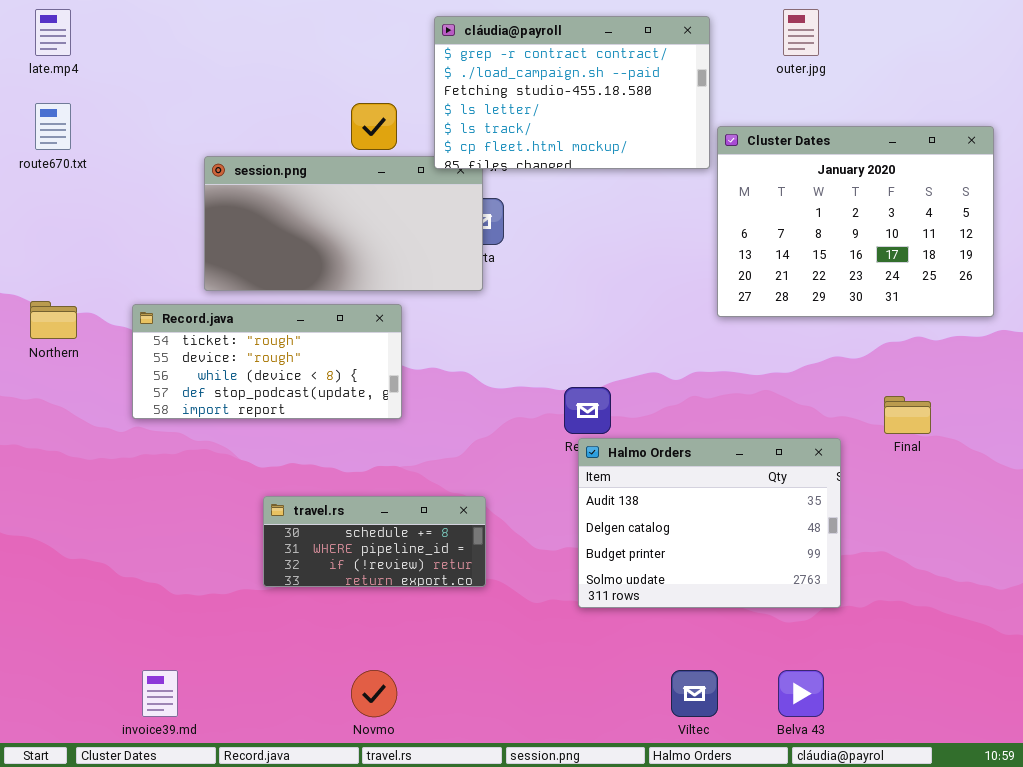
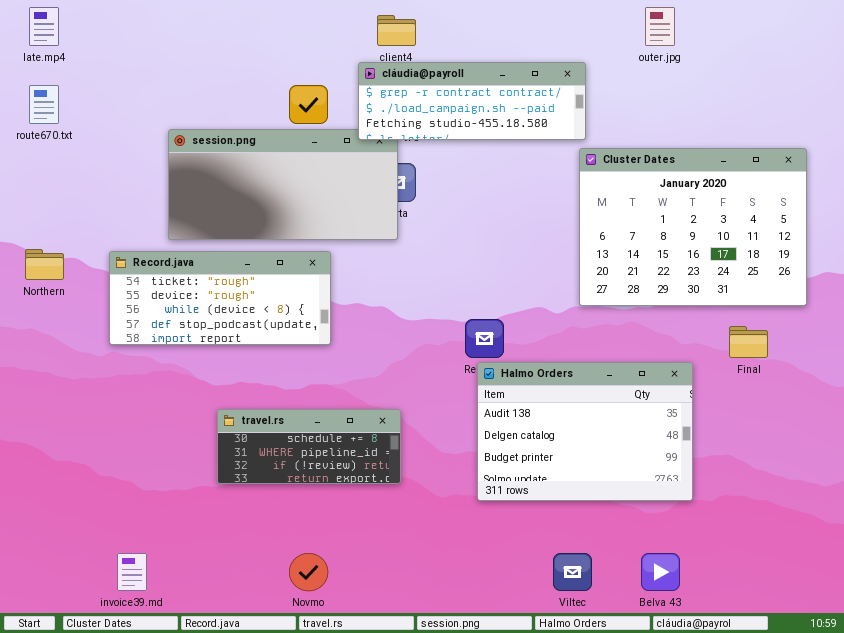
cláudia@payroll: [434,16,710,169] -> [358,62,586,140], resized
Cluster Dates: [717,126,994,317] -> [579,148,807,306], moved

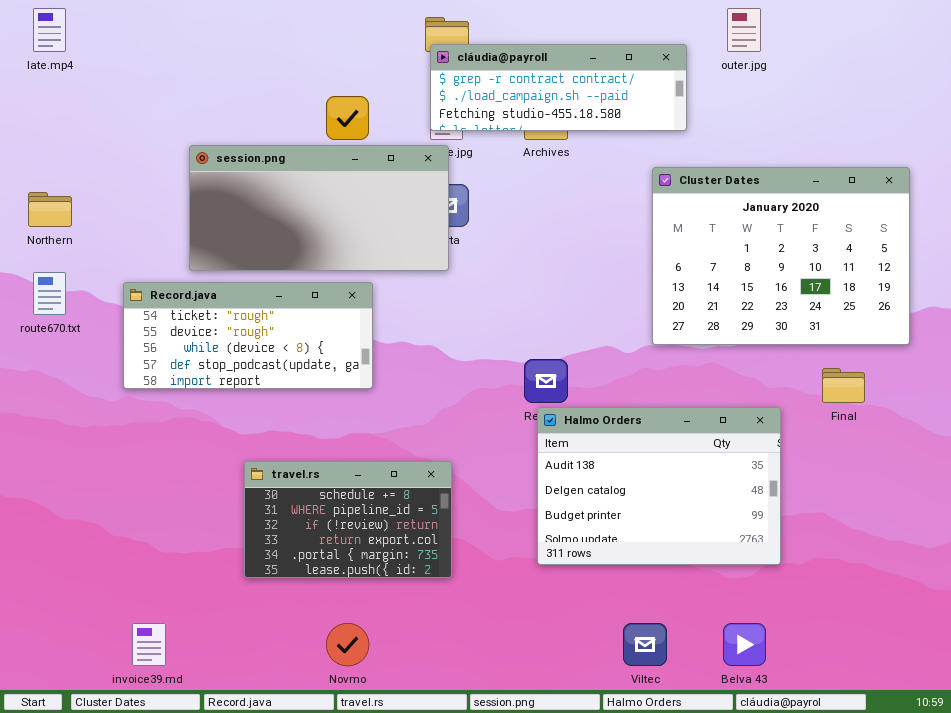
cláudia@payroll: [358,62,586,140] -> [430,44,687,131], moved
route670.txt: [29,85,59,124] -> [33,272,66,315], moved
Northern: [25,249,64,280] -> [28,192,72,227], moved
travel.rs: [217,409,401,484] -> [244,461,452,578], resized

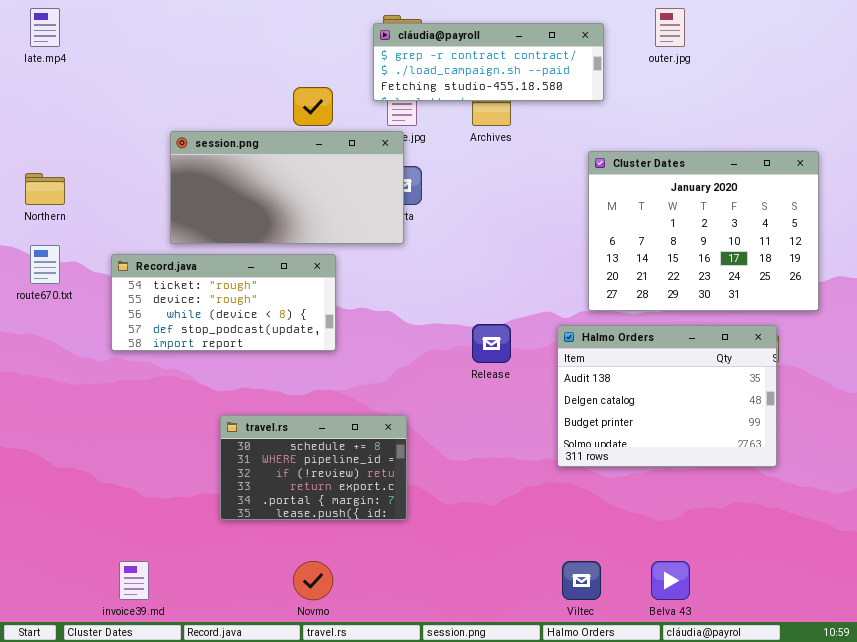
cláudia@payroll: [430,44,687,131] -> [373,23,604,101], moved
Halmo Orders: [537,407,781,565] -> [557,325,777,467], moved

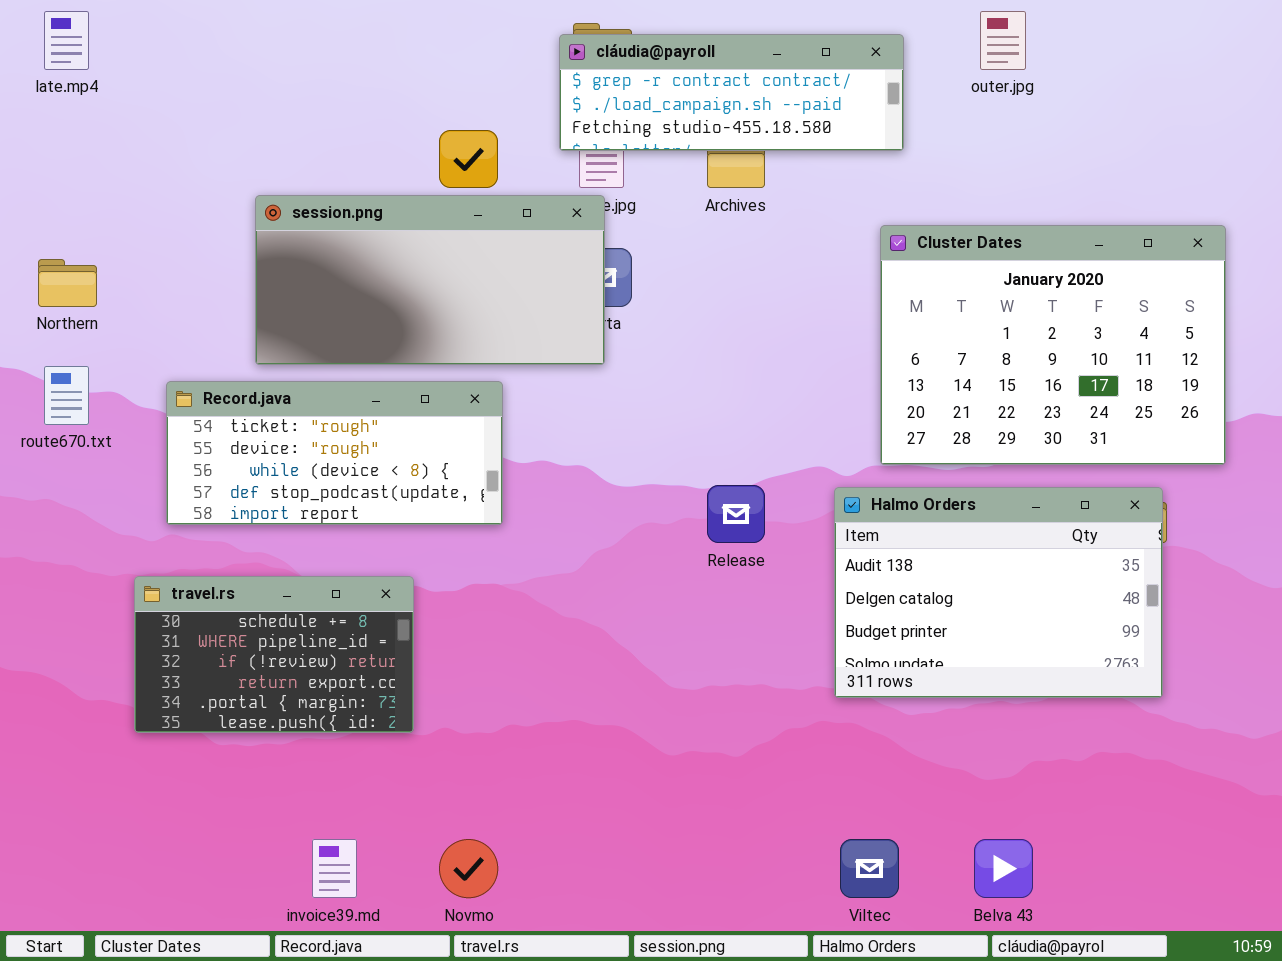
travel.rs: [220,415,407,520] -> [134,576,414,733], moved
invoice39.md: [119,561,149,600] -> [312,839,357,898], moved

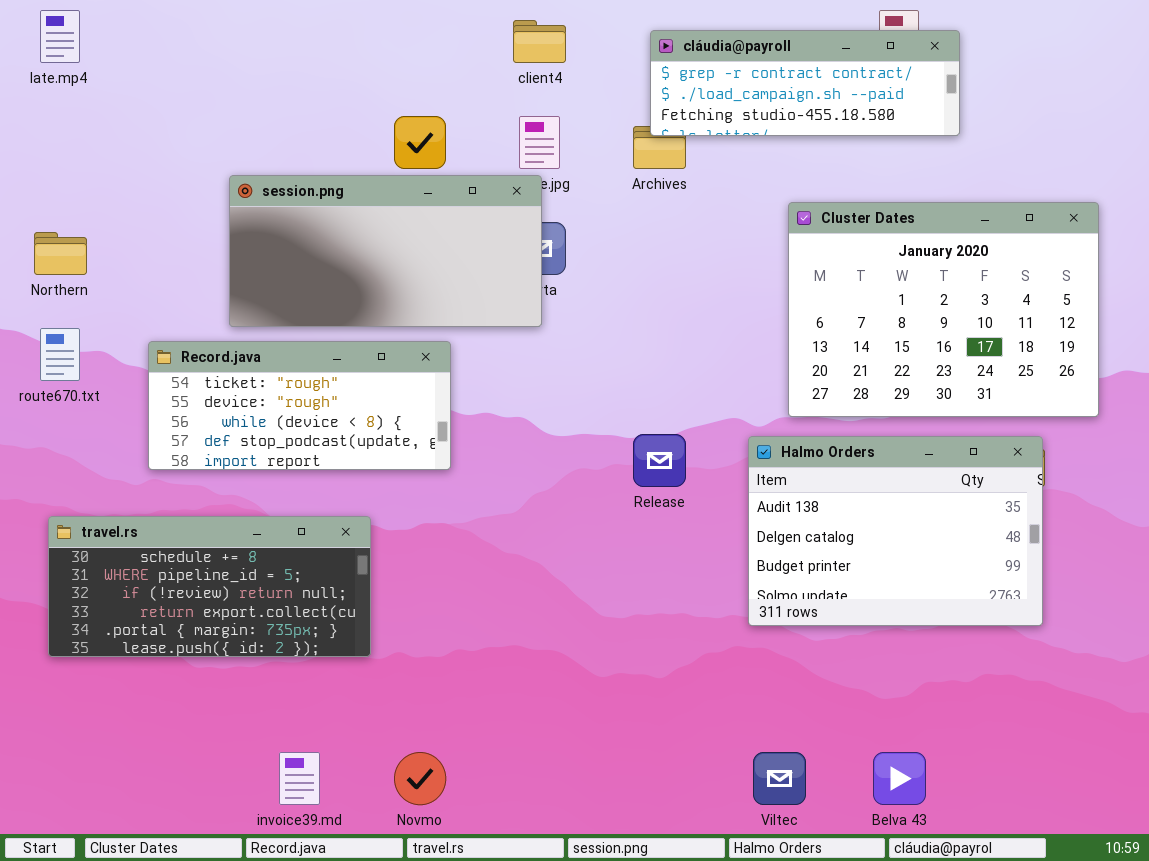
cláudia@payroll: [559,34,904,151] -> [650,30,960,136], moved
travel.rs: [134,576,414,733] -> [48,516,371,657], resized

